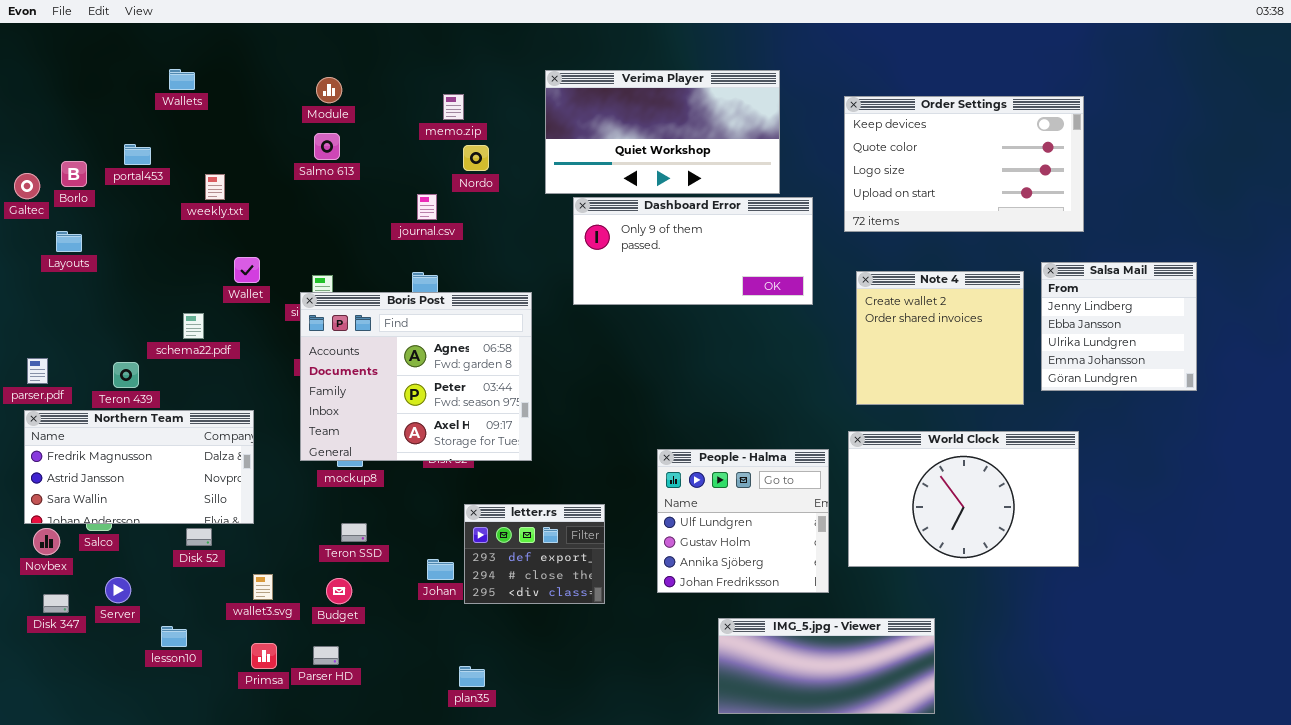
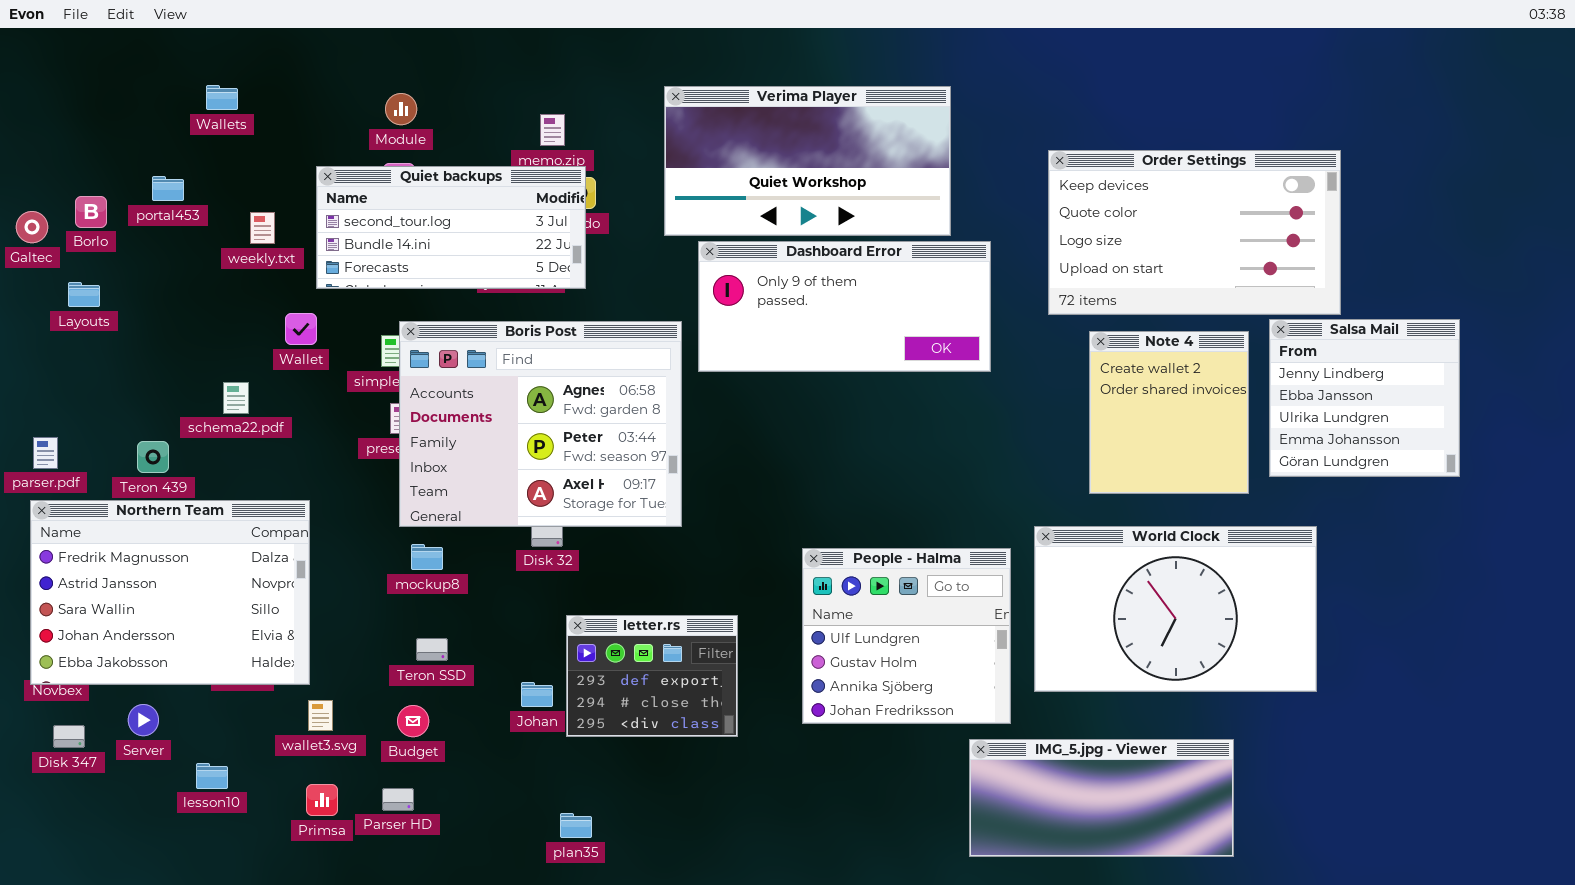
Order Settings: [844,96,1084,232] -> [1048,150,1341,315], moved
Quiet backups: none -> [316,166,586,289], opened
Note 4: [856,271,1024,405] -> [1089,331,1249,494], resized
Boris Post: [300,292,532,461] -> [399,321,682,527], moved
Northern Team: [24,410,254,524] -> [30,500,310,685], resized
IMG_5.jpg - Viewer: [718,618,935,714] -> [969,739,1234,857], moved

